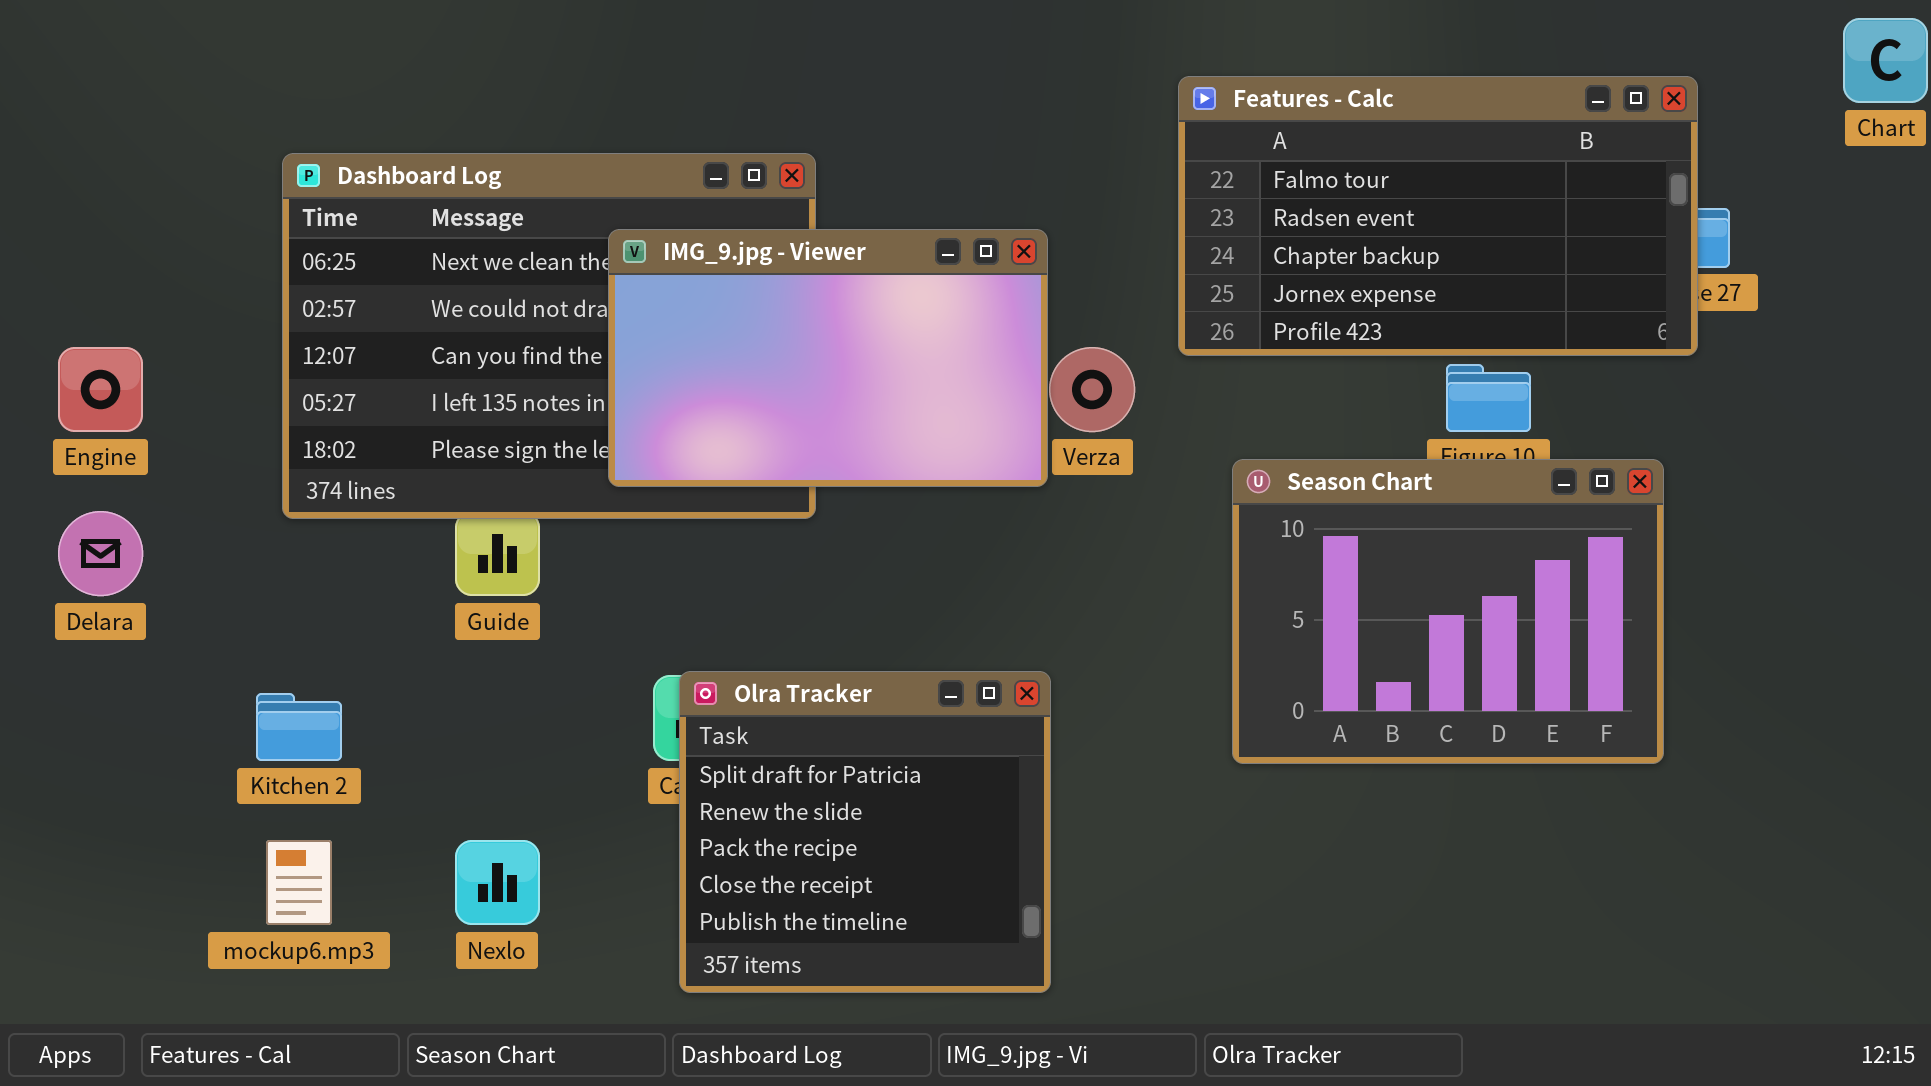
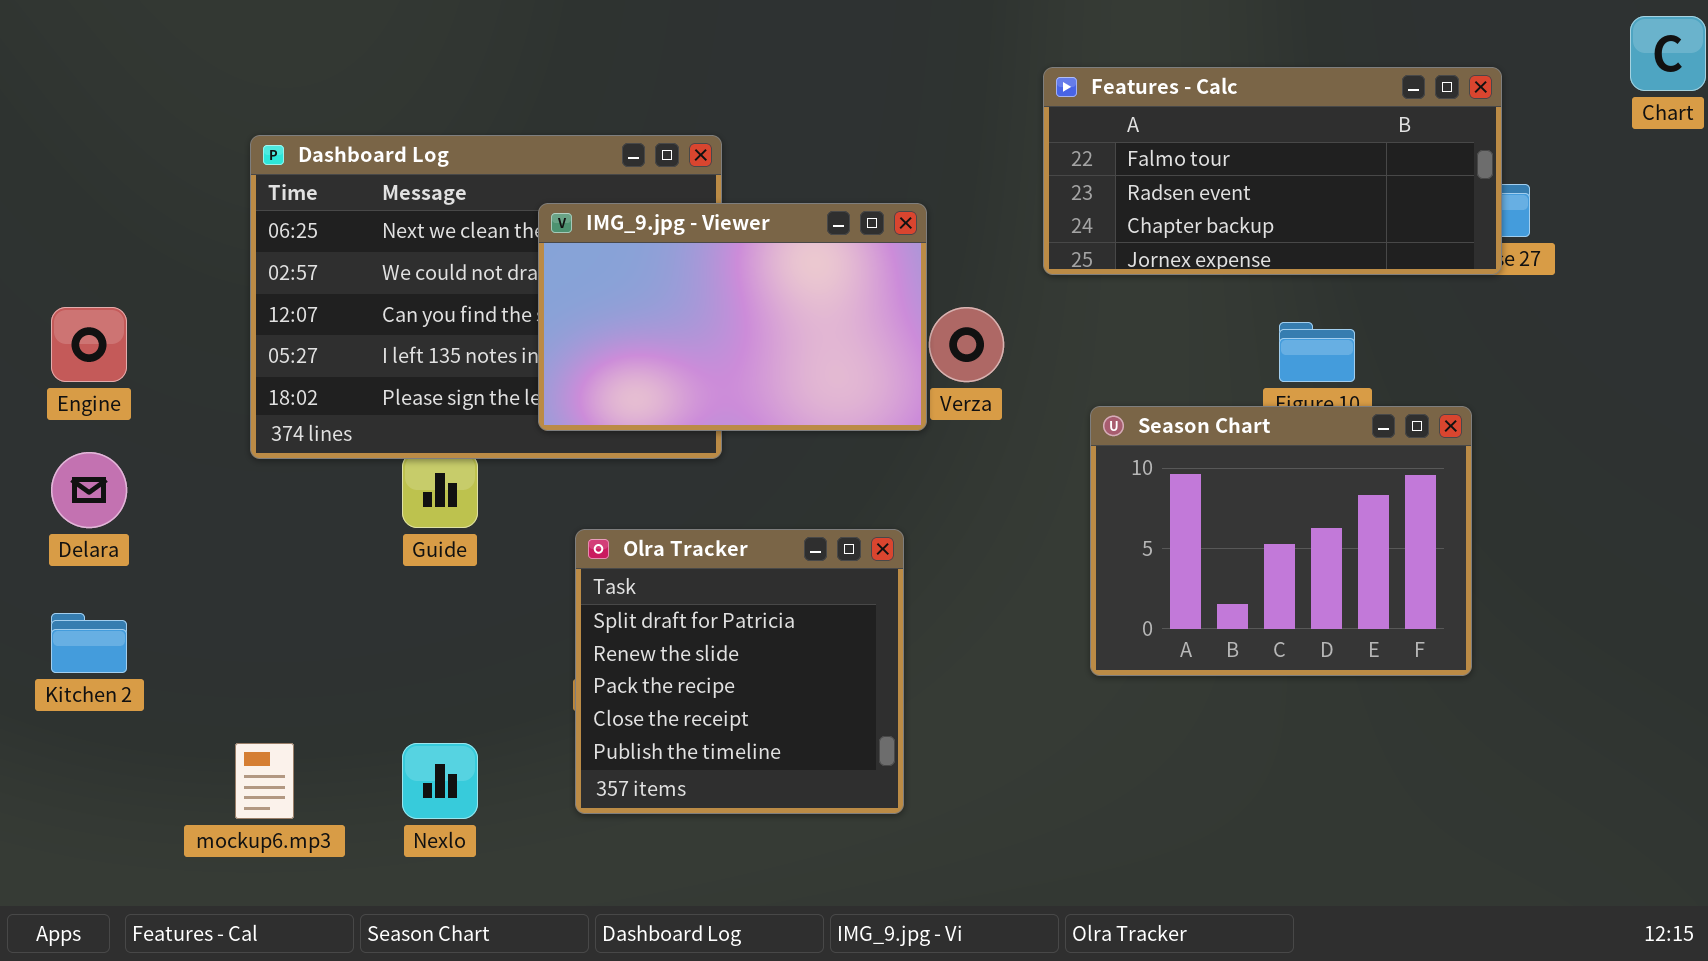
Features - Calc: [1178,76,1698,356] -> [1043,67,1502,275], resized
Olra Tracker: [679,671,1051,993] -> [575,529,904,814], moved
Kitchen 2: [256,693,342,761] -> [51,613,127,673], moved

